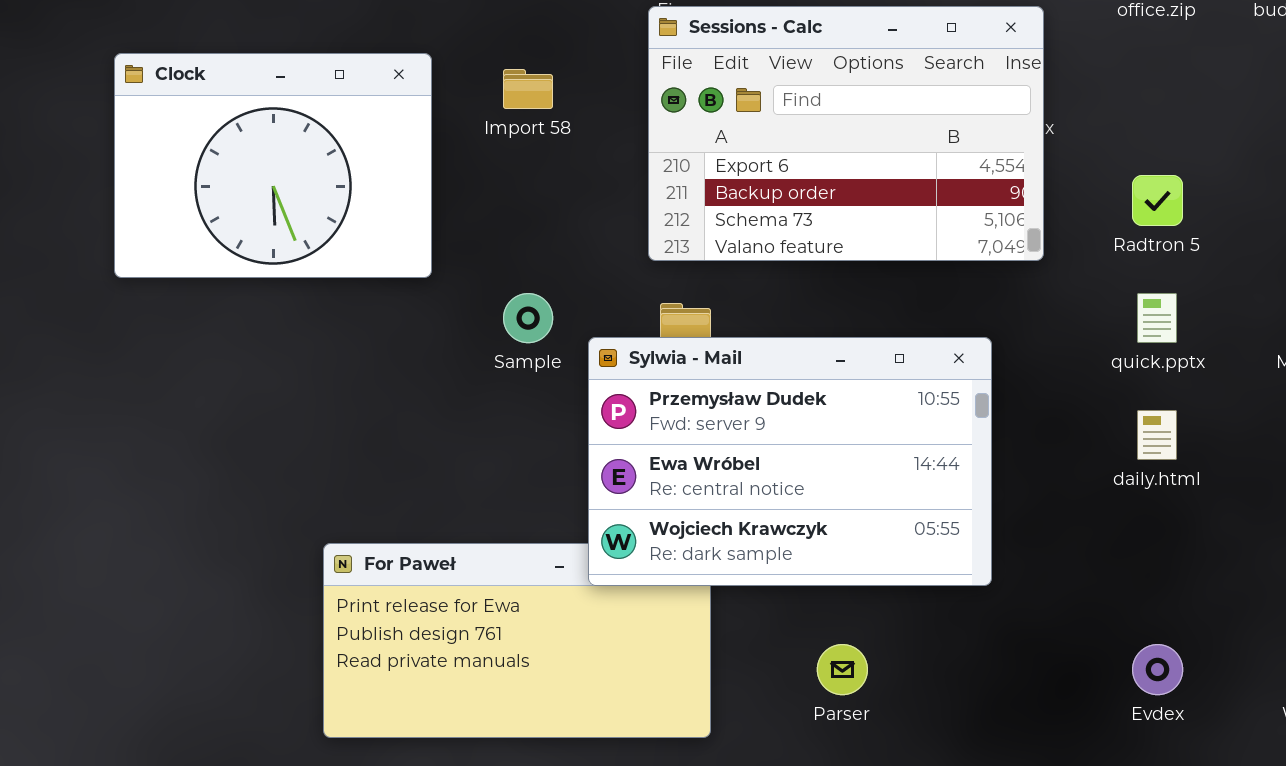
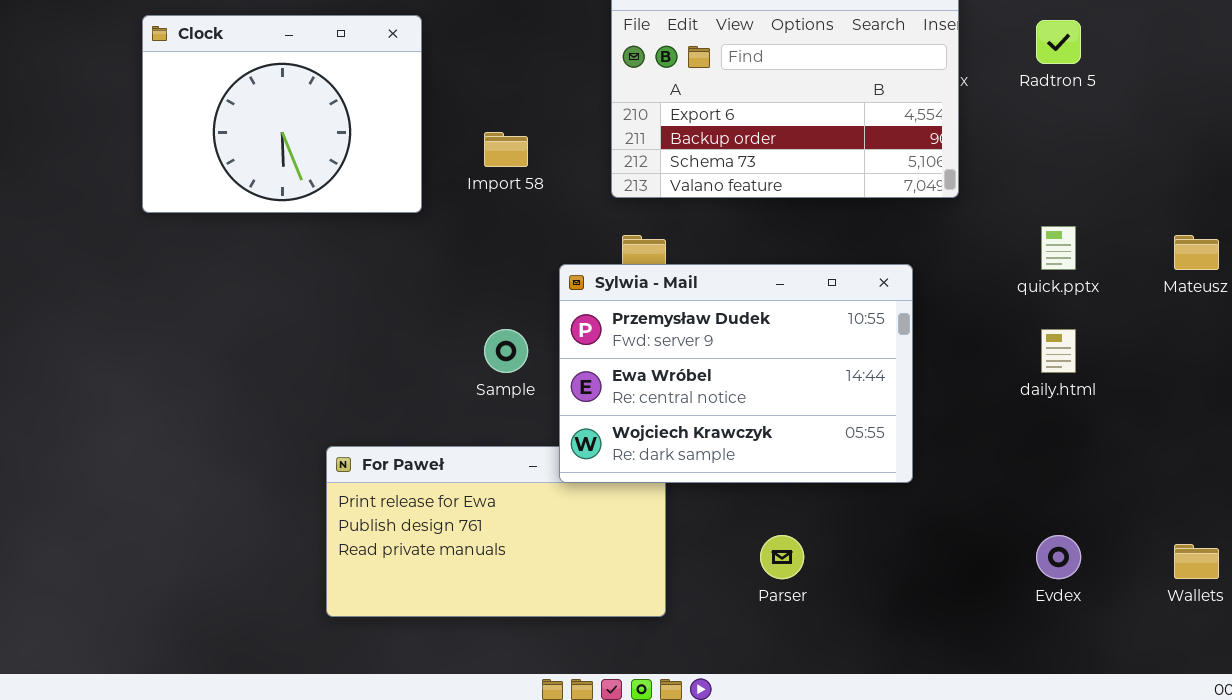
Import 58: [503,69,553,109] -> [484,132,528,167], moved
Radtron 5: [1132,175,1183,226] -> [1036,20,1081,64], moved
Sample: [503,293,553,343] -> [484,329,528,373], moved

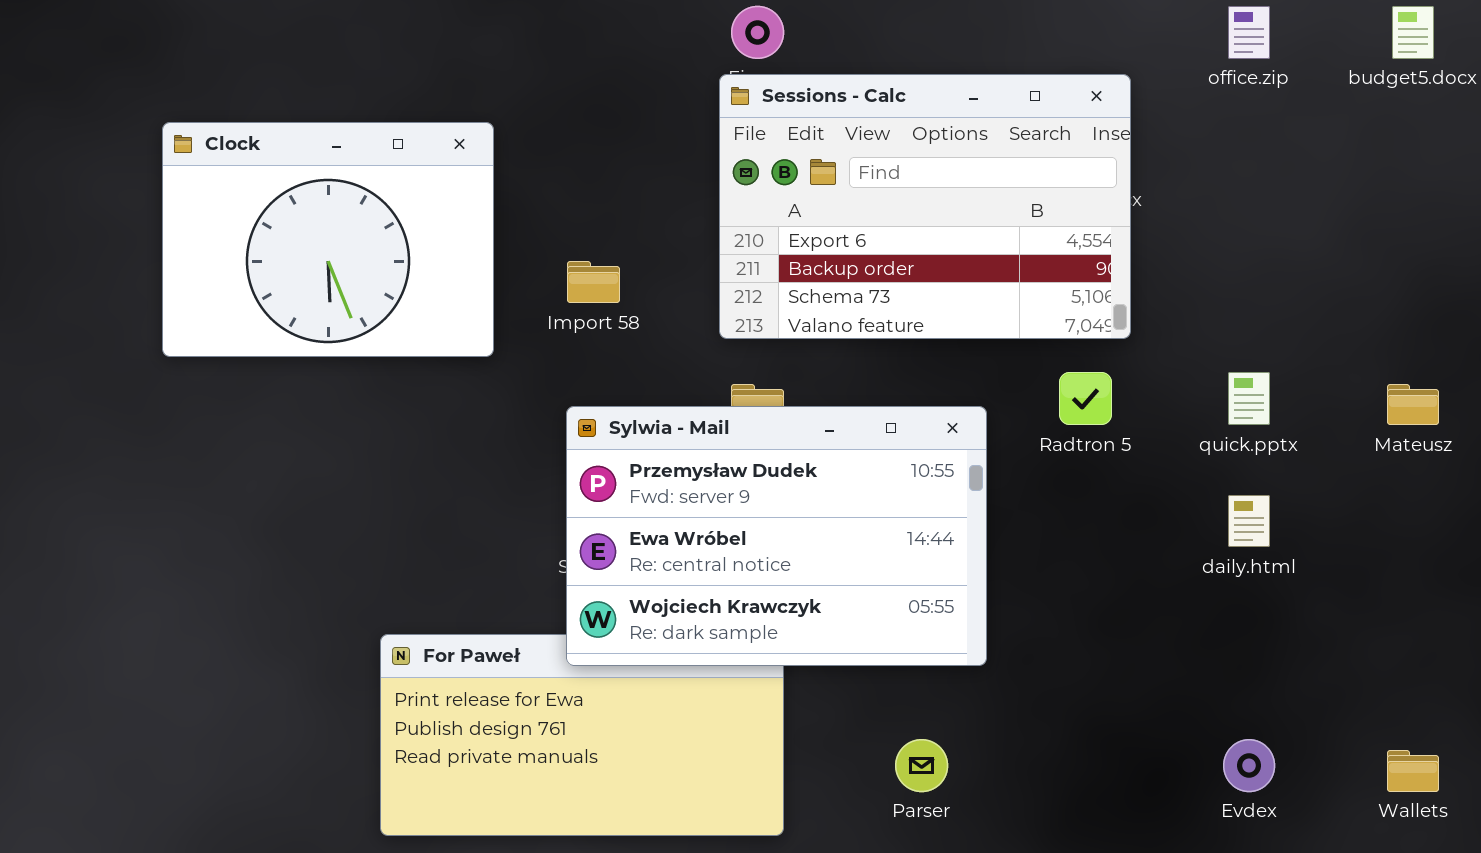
Radtron 5: [1036,20,1081,64] -> [1059,372,1112,425], moved
Sylwia - Mail: [559,264,913,483] -> [566,406,987,666], moved

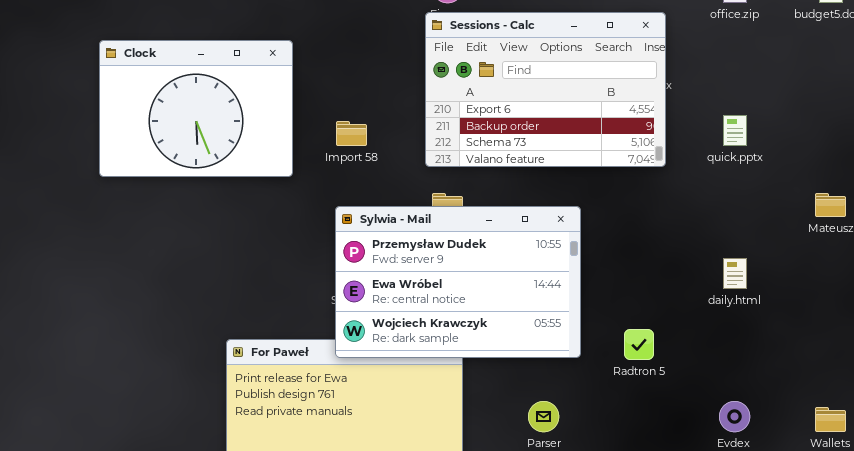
Radtron 5: [1059,372,1112,425] -> [624,329,654,360], moved
quick.pptx: [1228,372,1270,425] -> [723,115,747,146], moved

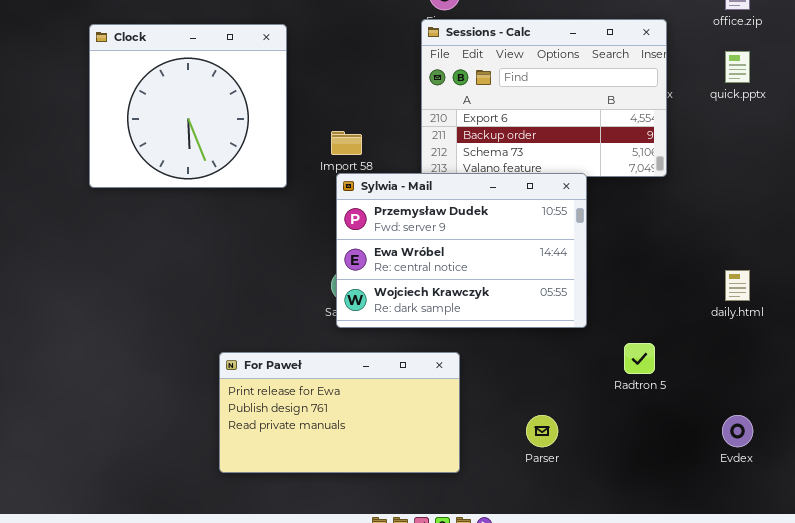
Clock: [99,40,293,177] -> [89,24,287,188], resized
quick.pptx: [723,115,747,146] -> [725,51,750,83], moved
Sylwia - Mail: [335,206,581,358] -> [336,173,587,328], moved

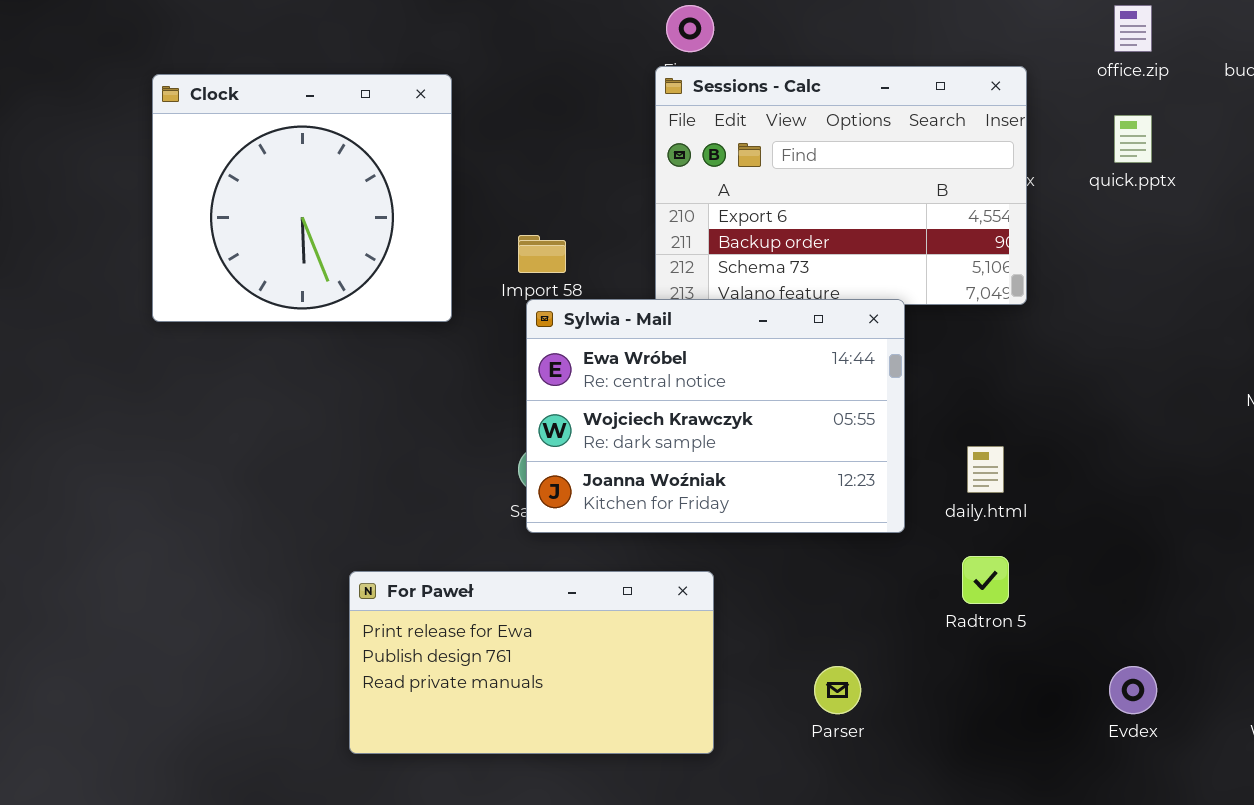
Sylwia - Mail: [336,173,587,328] -> [526,299,905,533], scrolled down 1 row
daily.html: [725,270,750,301] -> [967,446,1004,493], moved

